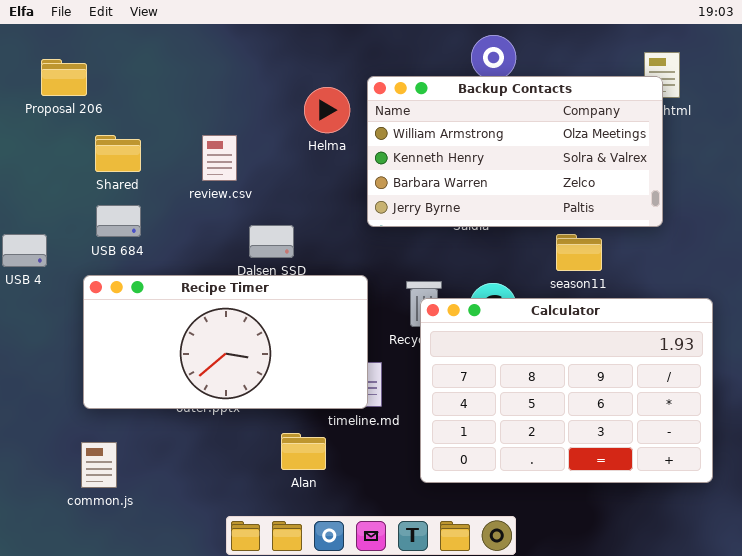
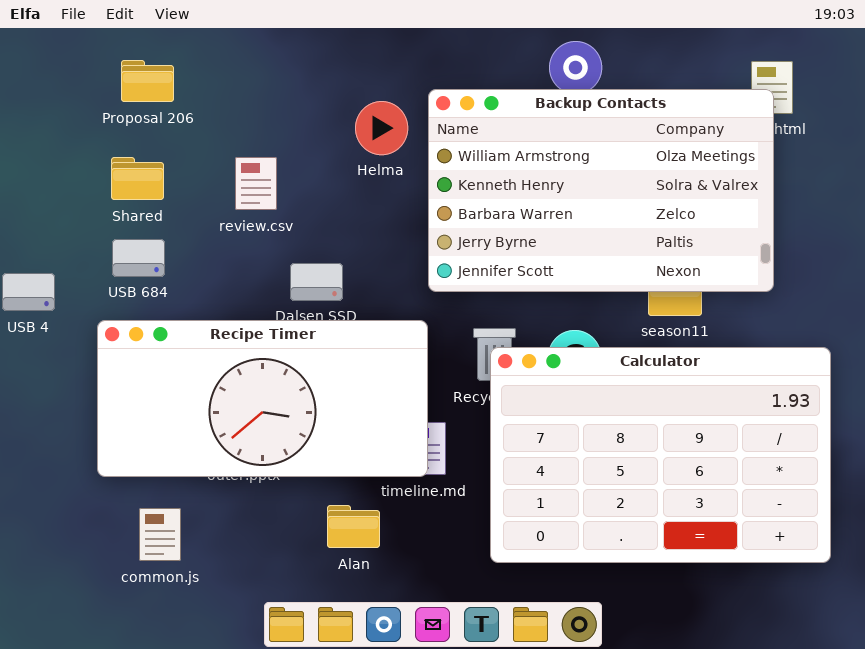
Proposal 206: [41,59,87,96] -> [121,60,174,102], moved
Backup Contacts: [367,76,663,227] -> [428,89,774,292], resized
common.js: [81,442,117,488] -> [139,508,181,561], moved

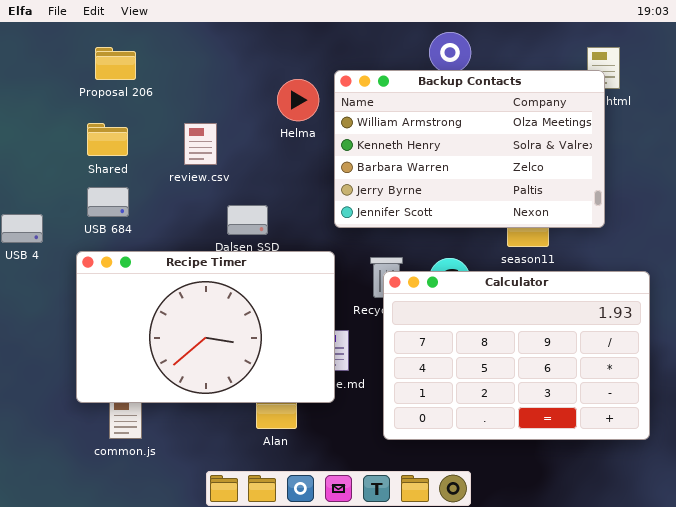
Recipe Timer: [97,320,428,477] -> [76,251,335,403], resized

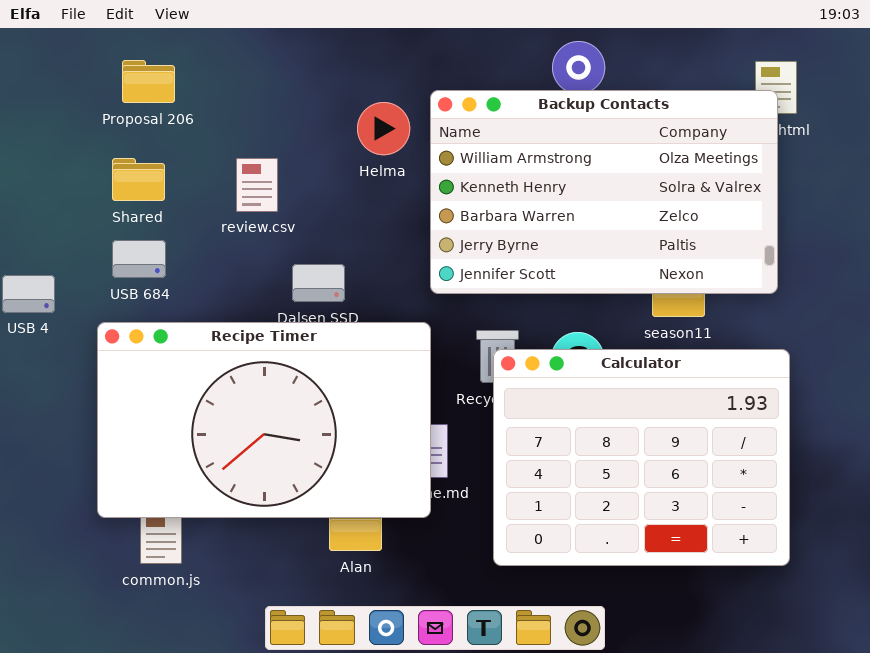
Calculator: [383,271,650,440] -> [493,349,790,566], resized

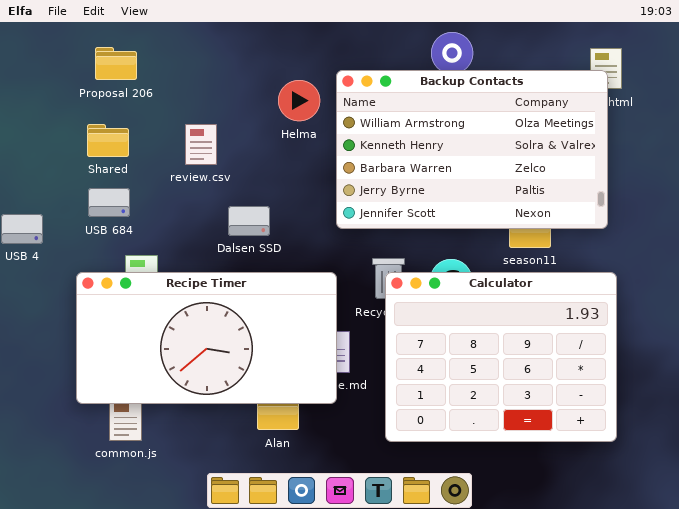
Recipe Timer: [97,322,431,518] -> [76,272,337,404], resized

